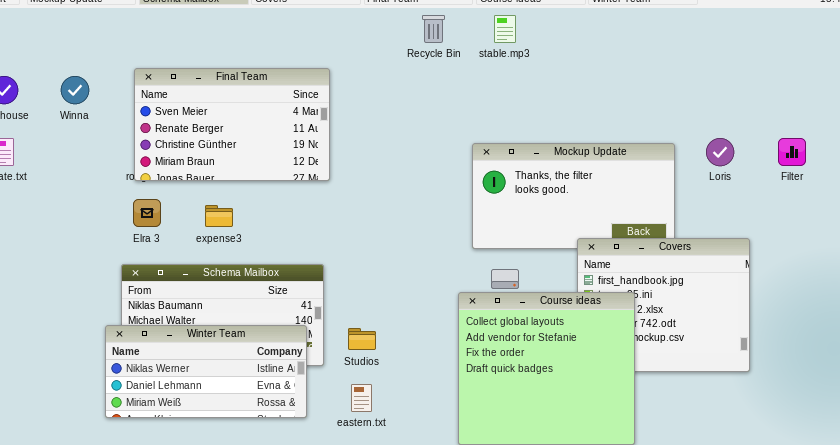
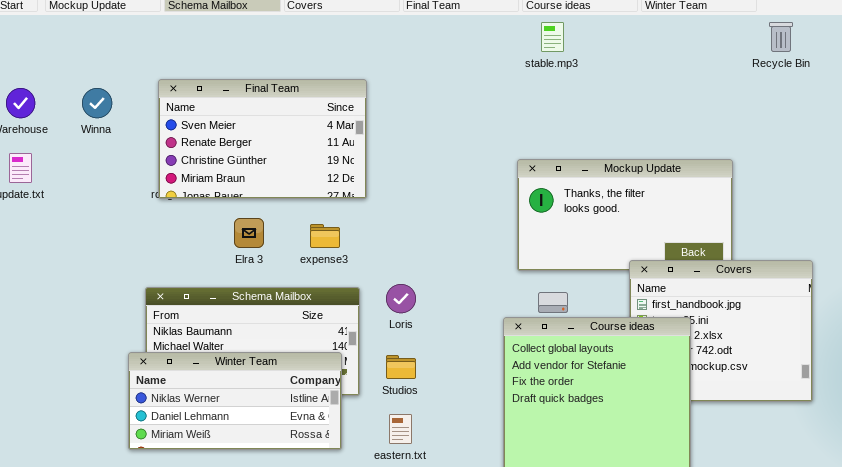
Recycle Bin: [422,15,445,43] -> [769,22,793,52], moved
Loris: [706,138,734,166] -> [386,284,416,313], moved
Elra 3: [133,199,161,227] -> [234,218,264,248], moved
expense3: [205,205,233,227] -> [310,224,340,248], moved

